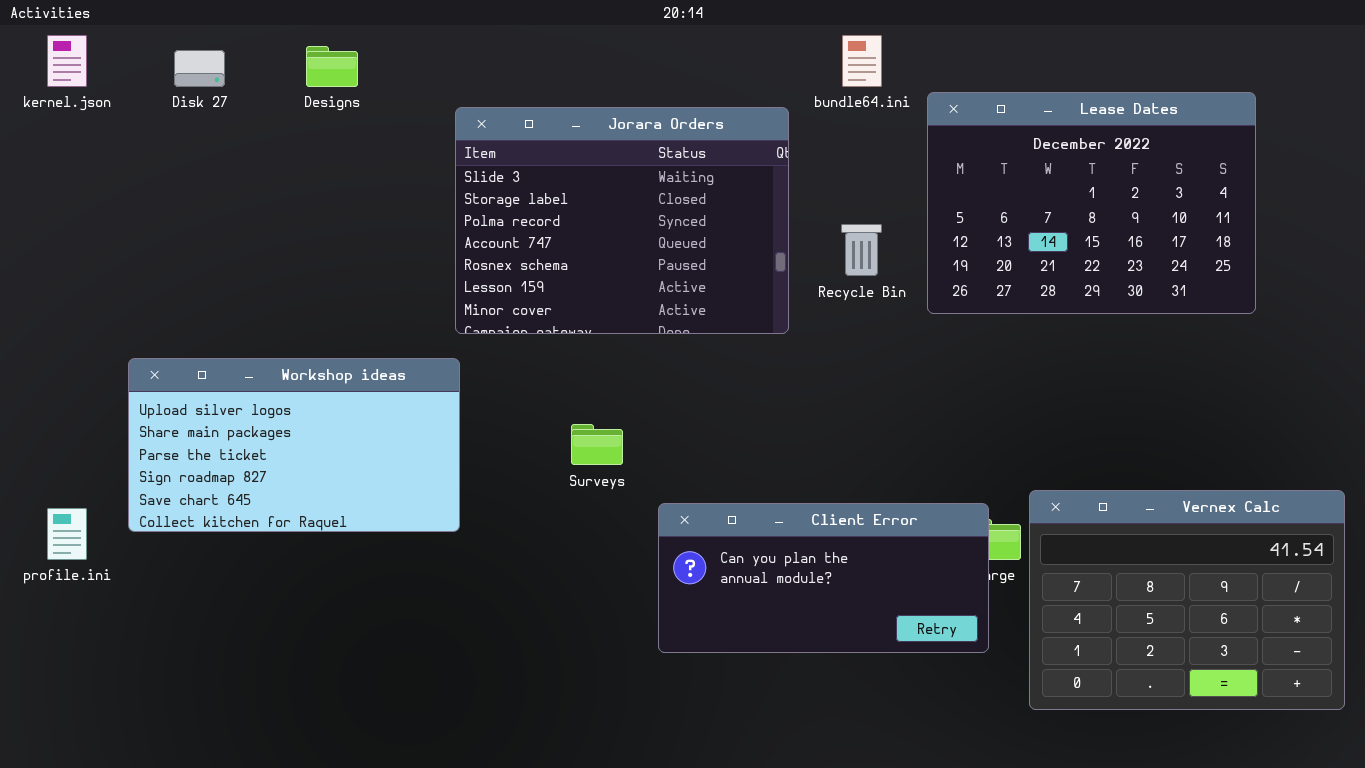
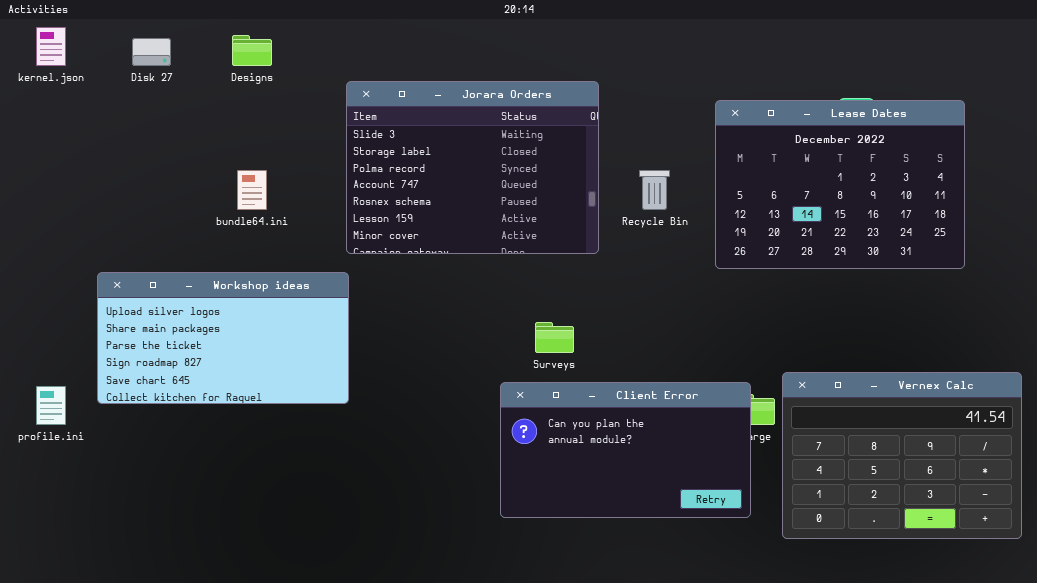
bundle64.ini: [842,35,882,87] -> [237,170,267,210], moved
Lease Dates: [927,92,1256,314] -> [715,100,965,269], moved
Surveys: [571,424,623,465] -> [535,322,574,353], moved
Client Error: [658,503,989,653] -> [500,382,751,518], resized

